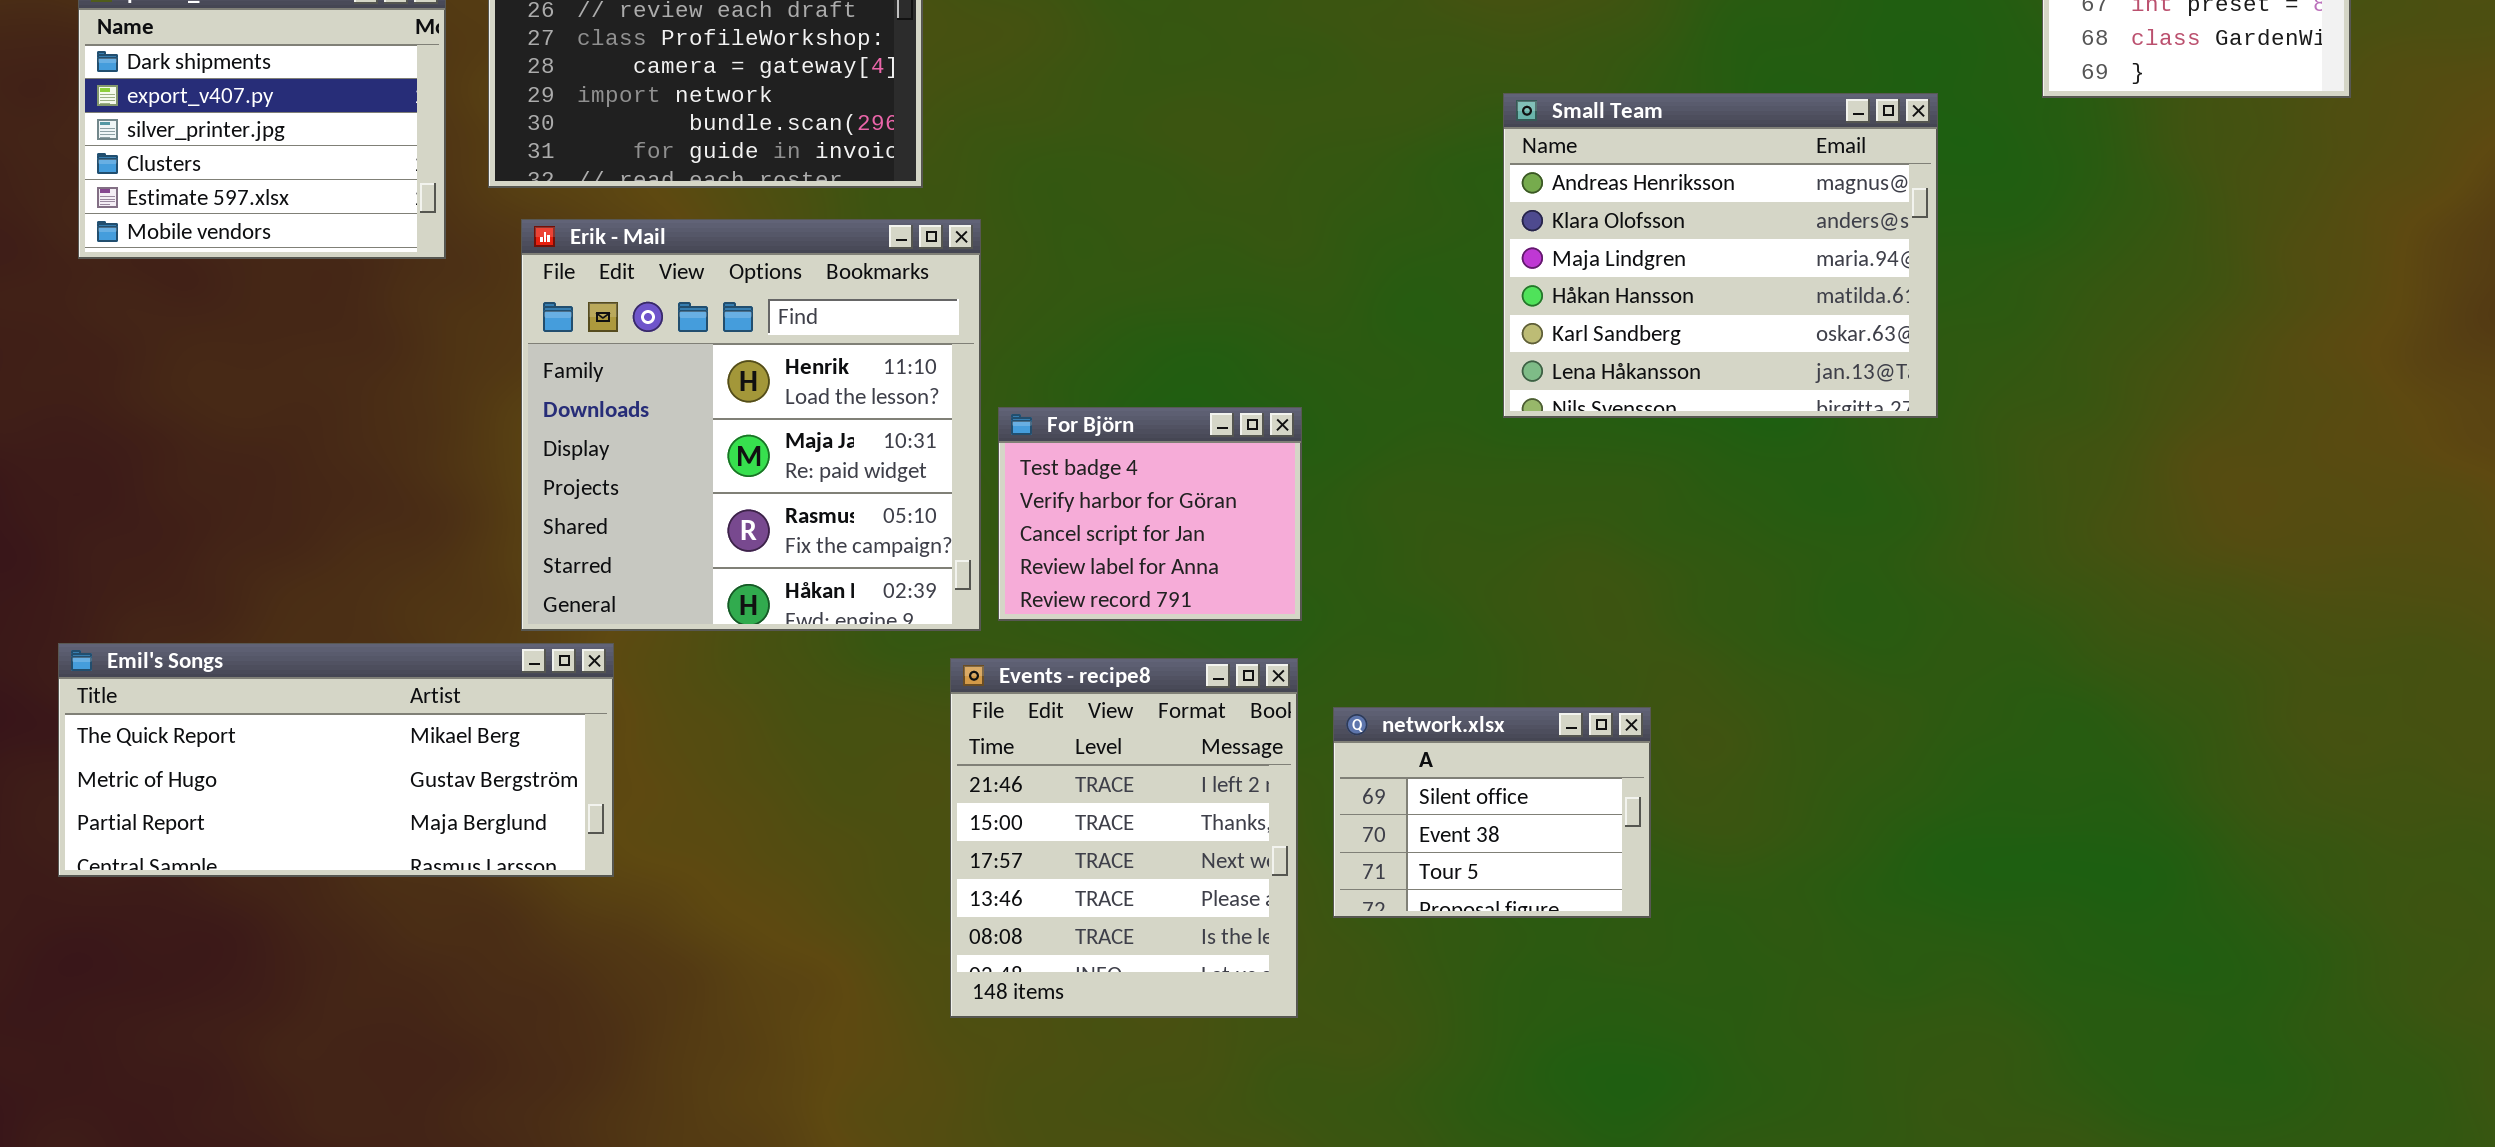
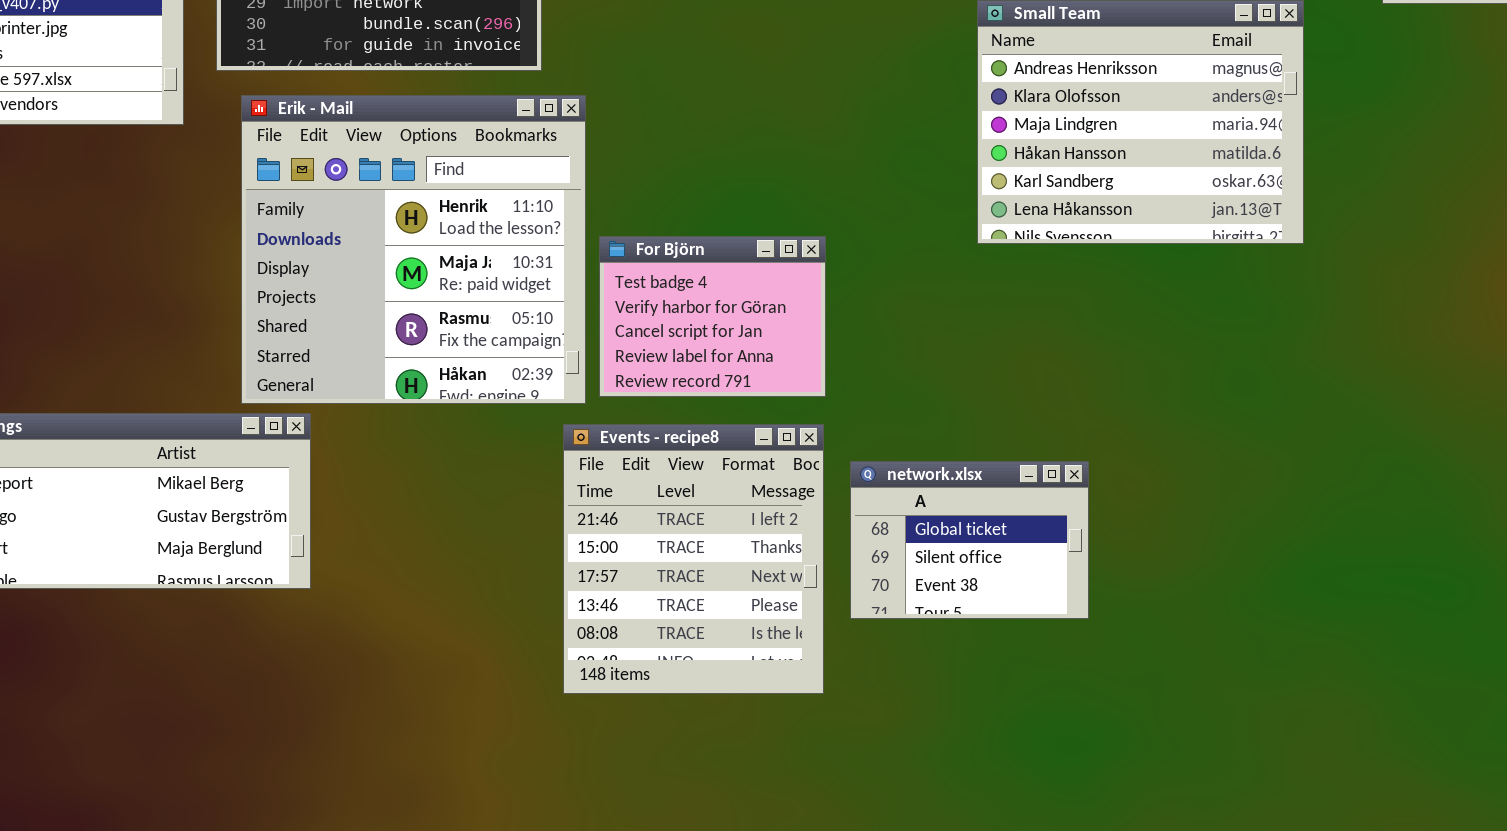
network.xlsx: [1333,707,1651,918] -> [850,461,1089,619], scrolled up 1 row

